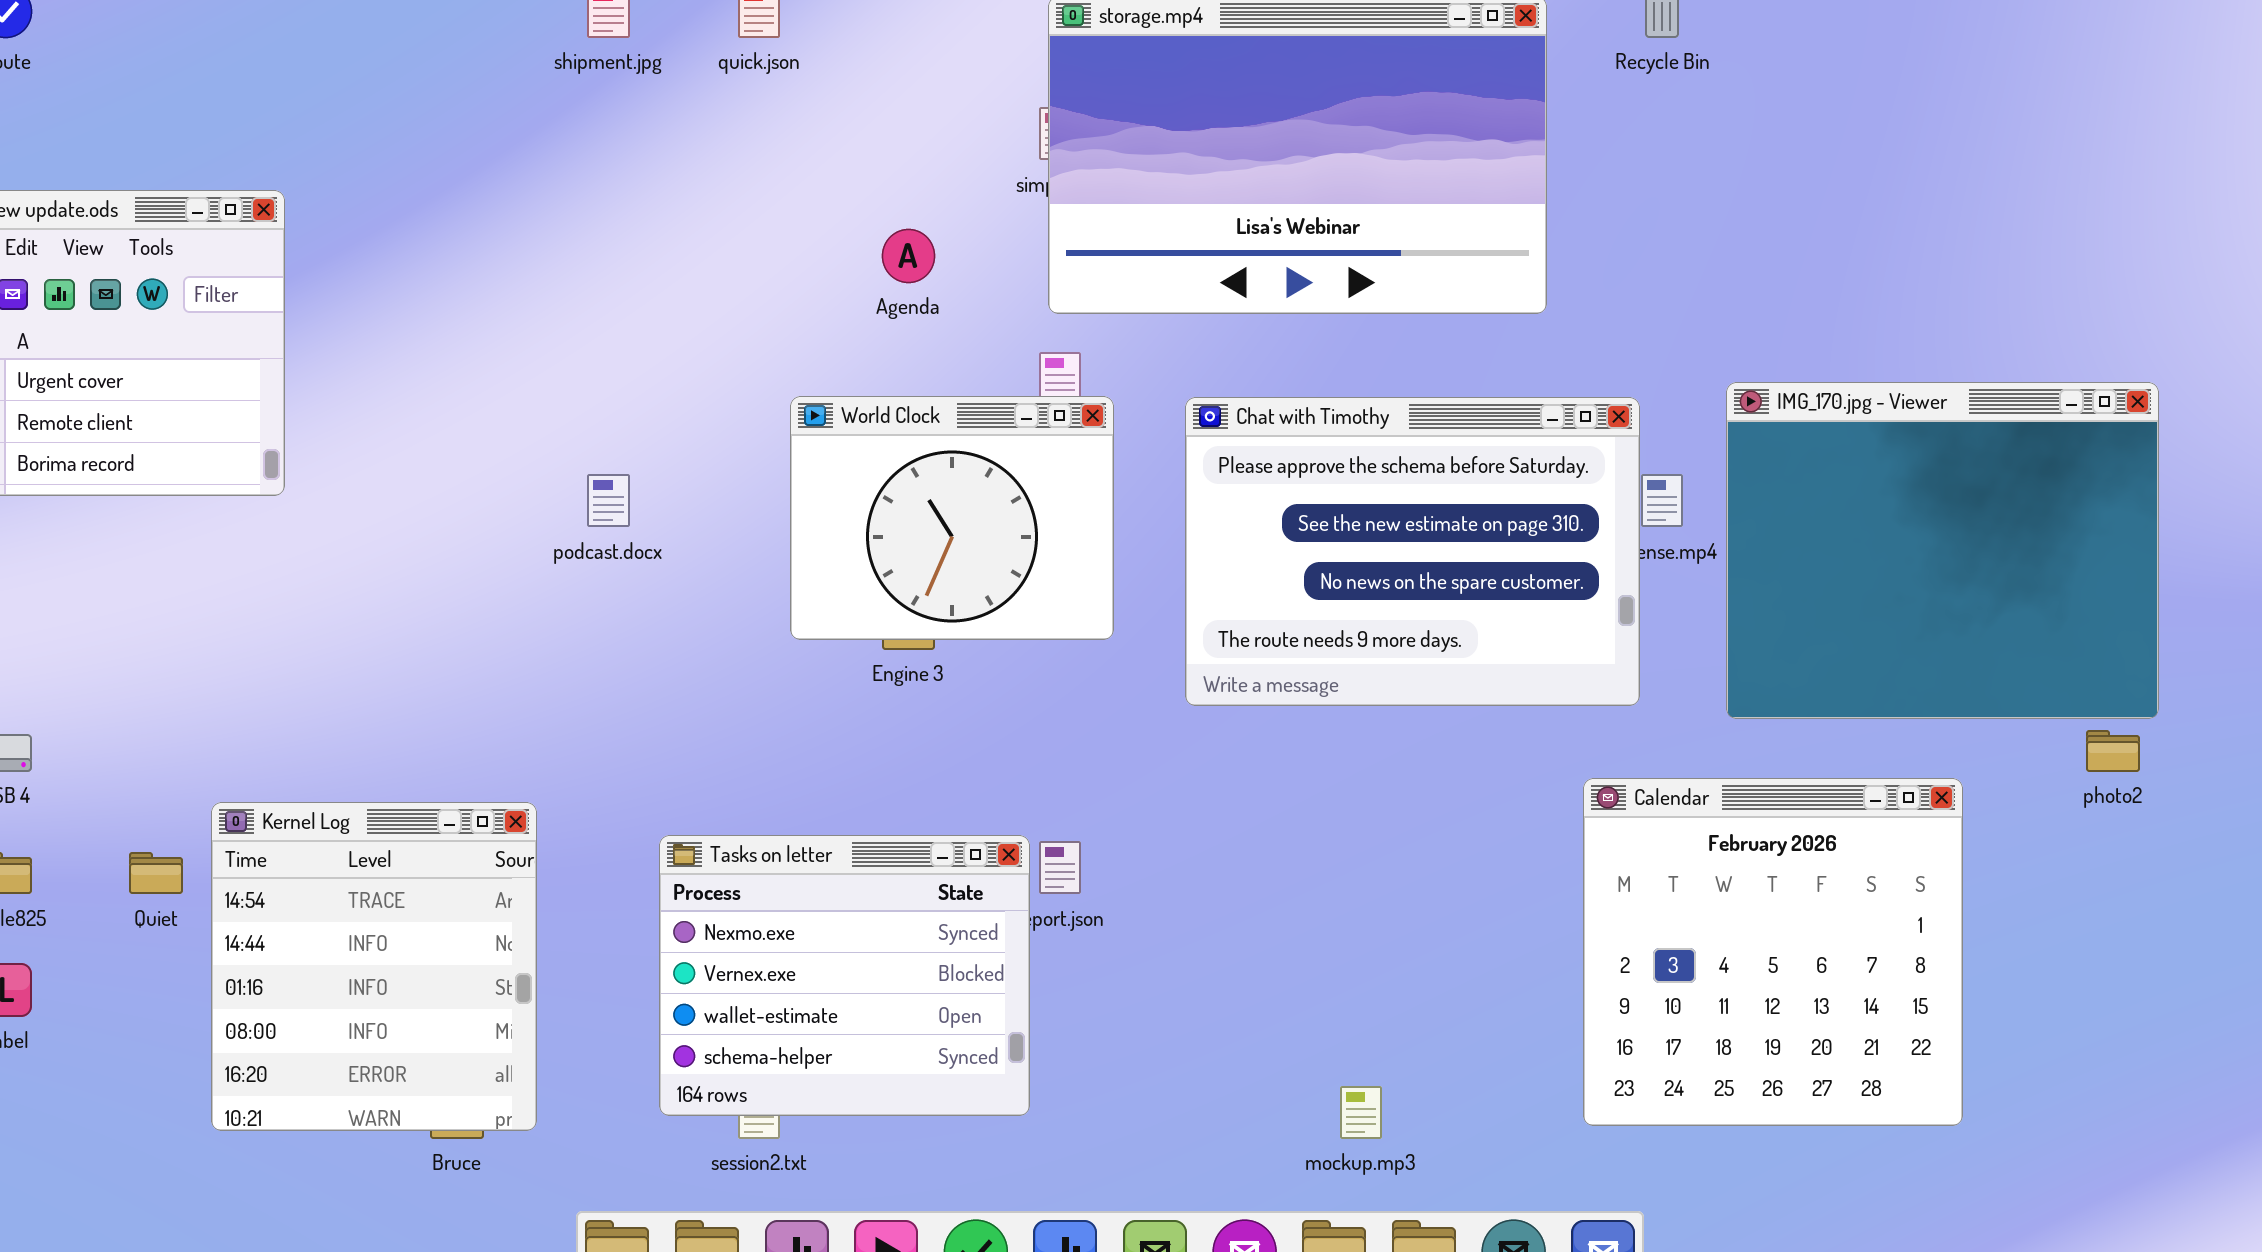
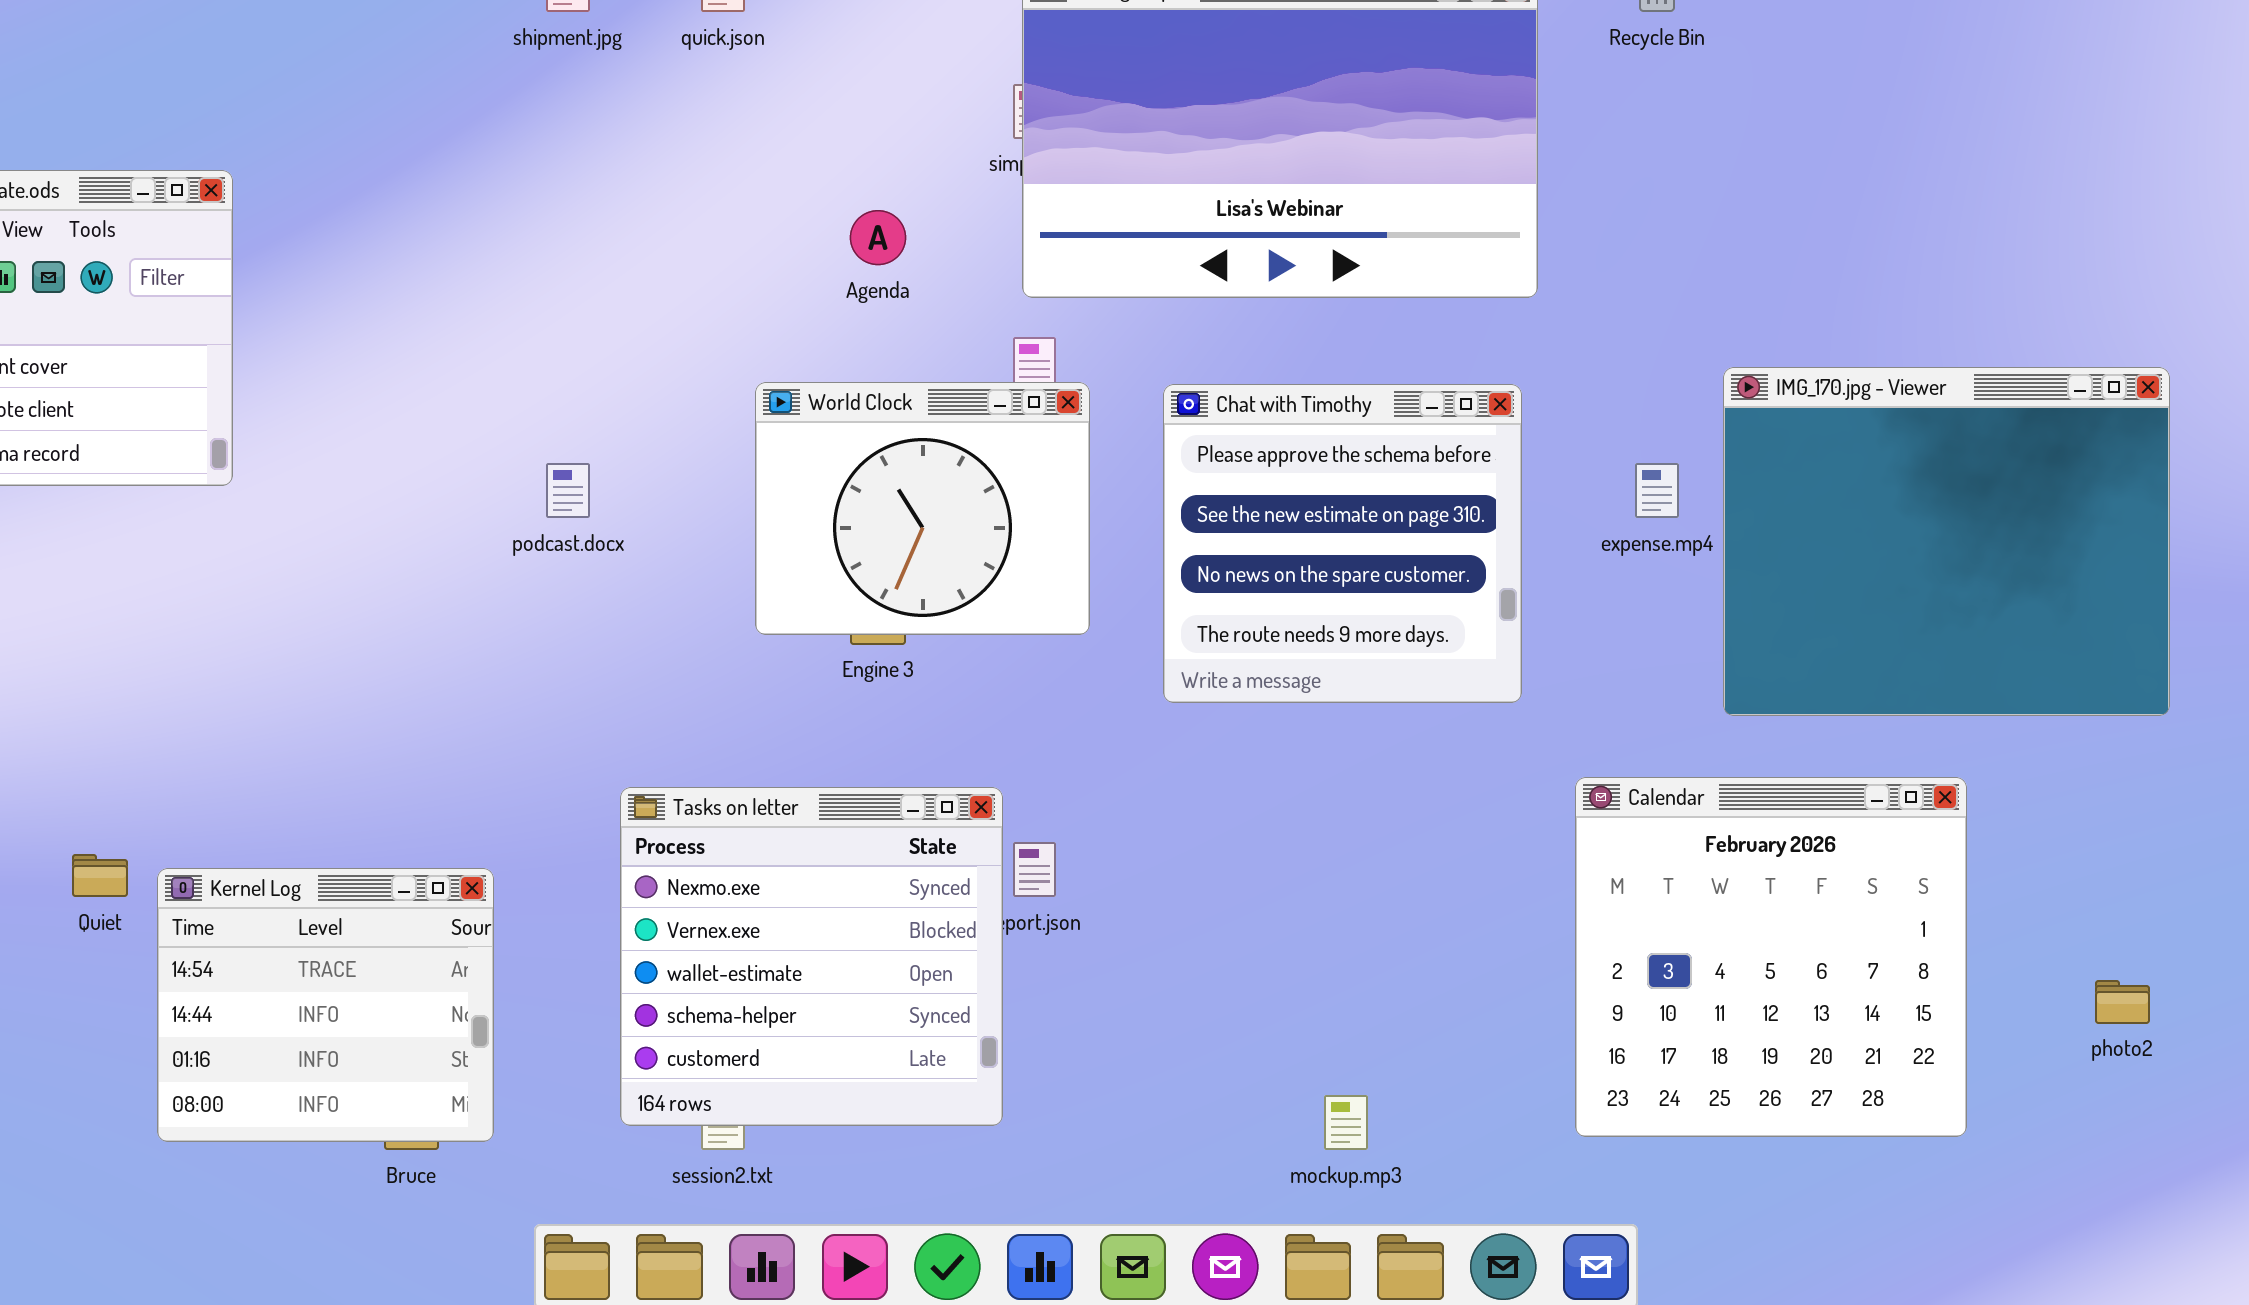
Chat with Timothy: [1185,397,1640,706] -> [1163,384,1522,703], resized
photo2: [2086,730,2140,772] -> [2095,980,2150,1024], moved
Kernel Log: [211,802,537,1131] -> [157,868,494,1142], resized
Tasks on letter: [659,835,1030,1116] -> [620,787,1003,1126], resized

